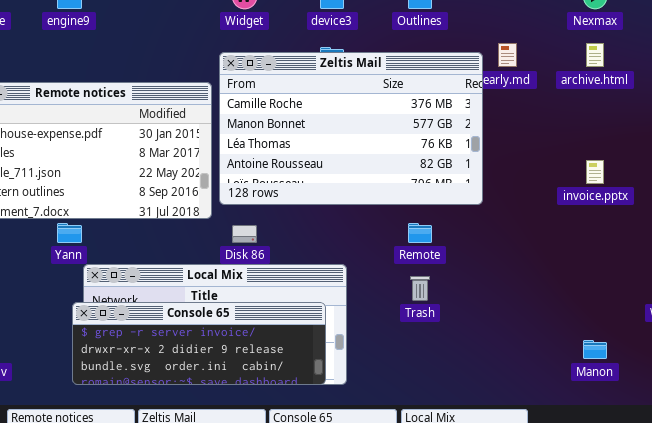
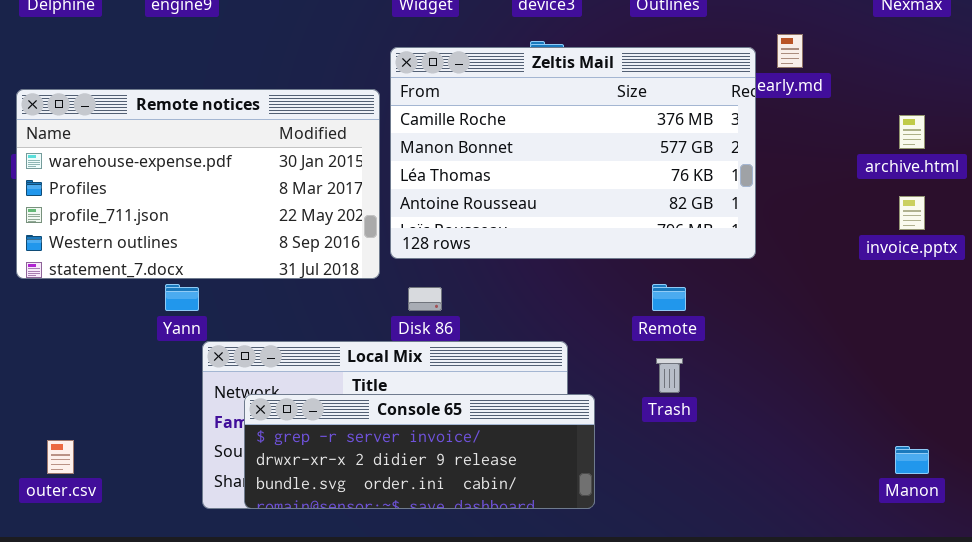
archive.html: [586,43,604,67] -> [899,115,925,149], moved
Console 65: [72,302,326,385] -> [244,394,595,509], moved

